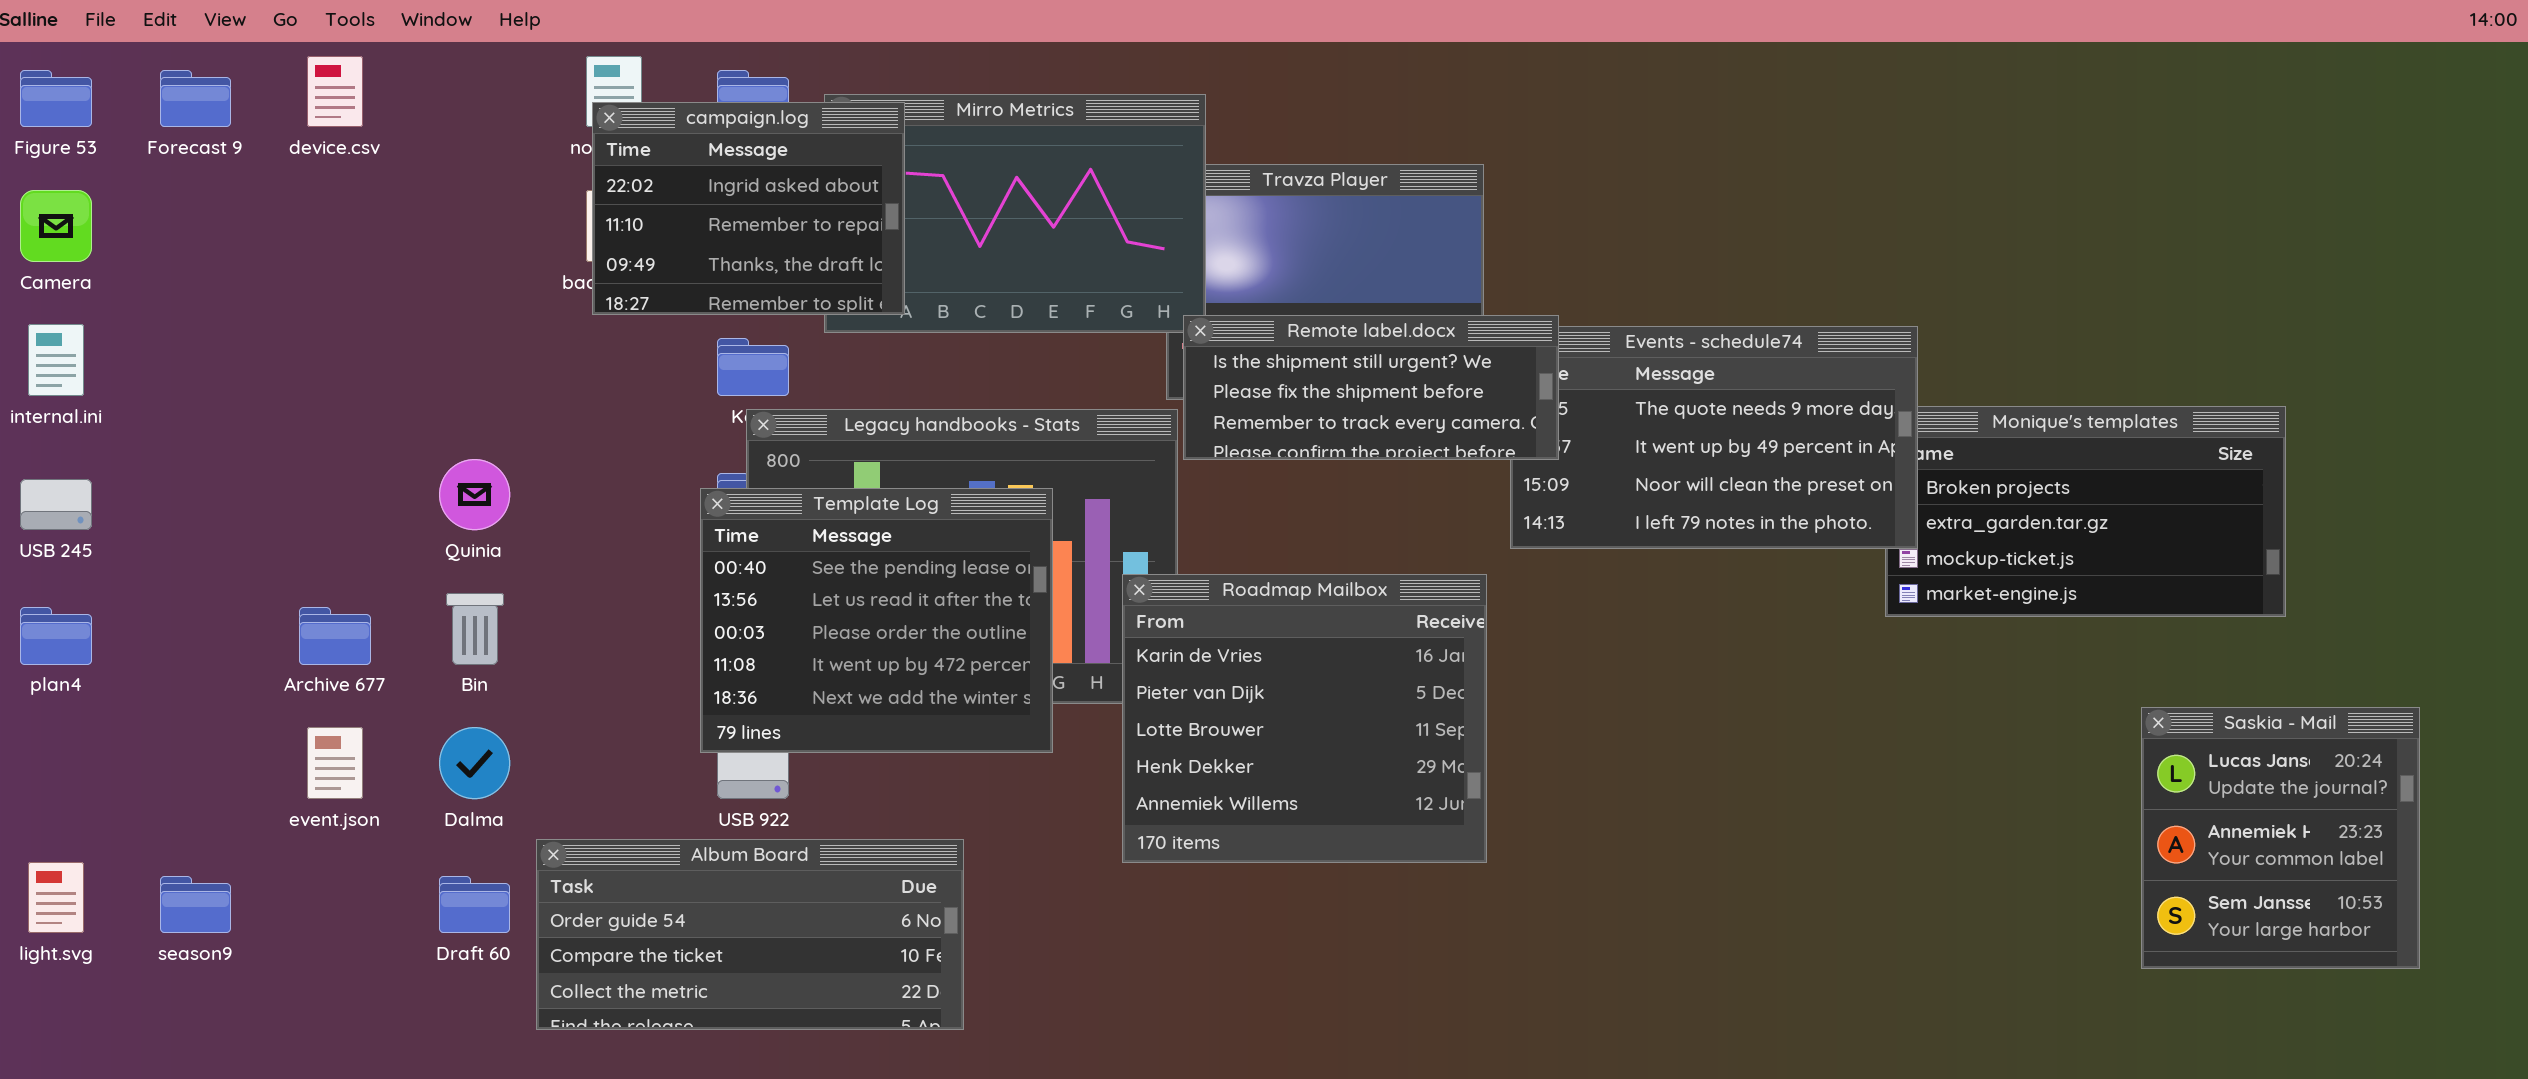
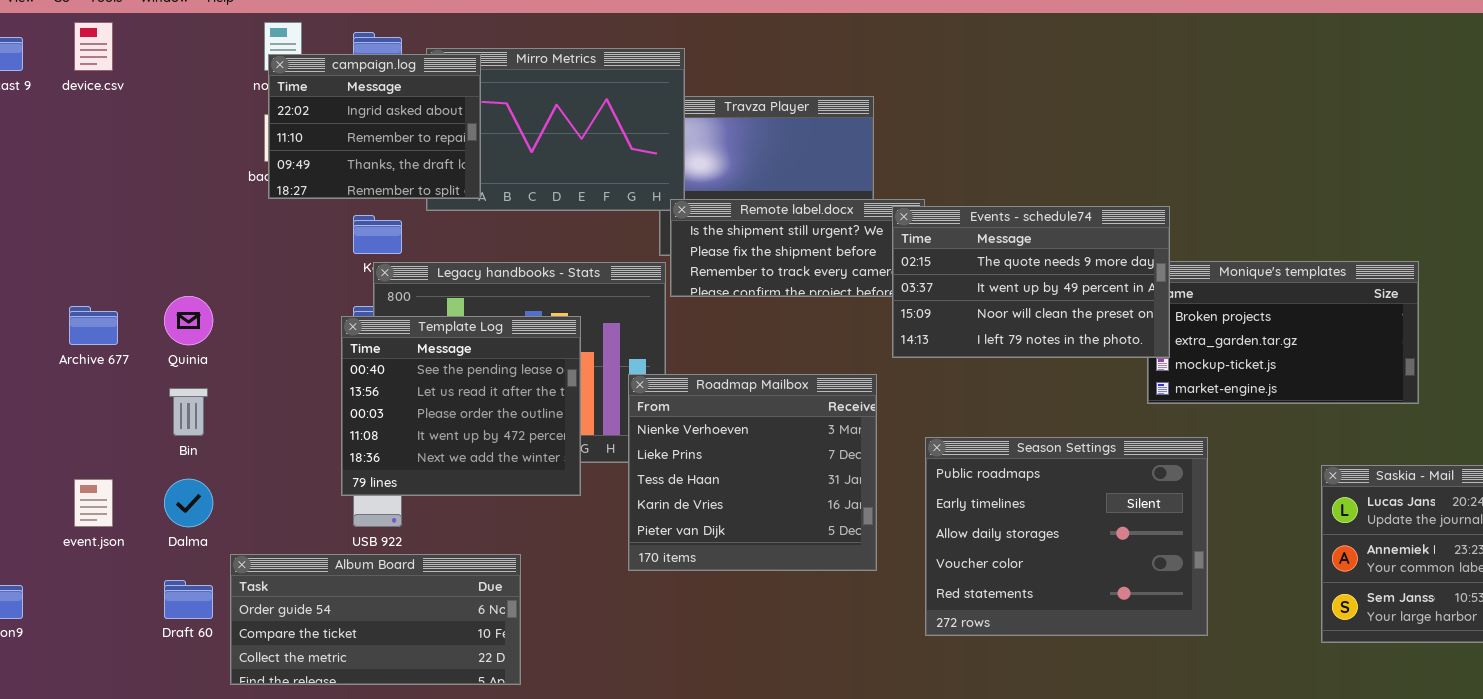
Events - schedule74: [1510,326,1918,549] -> [892,206,1170,358], raised
Roadmap Mailbox: [1122,574,1487,863] -> [628,374,877,571], scrolled up 3 rows
Archive 677: [299,607,371,665] -> [69,306,118,345], moved
Season Settings: none -> [925,437,1208,636], opened

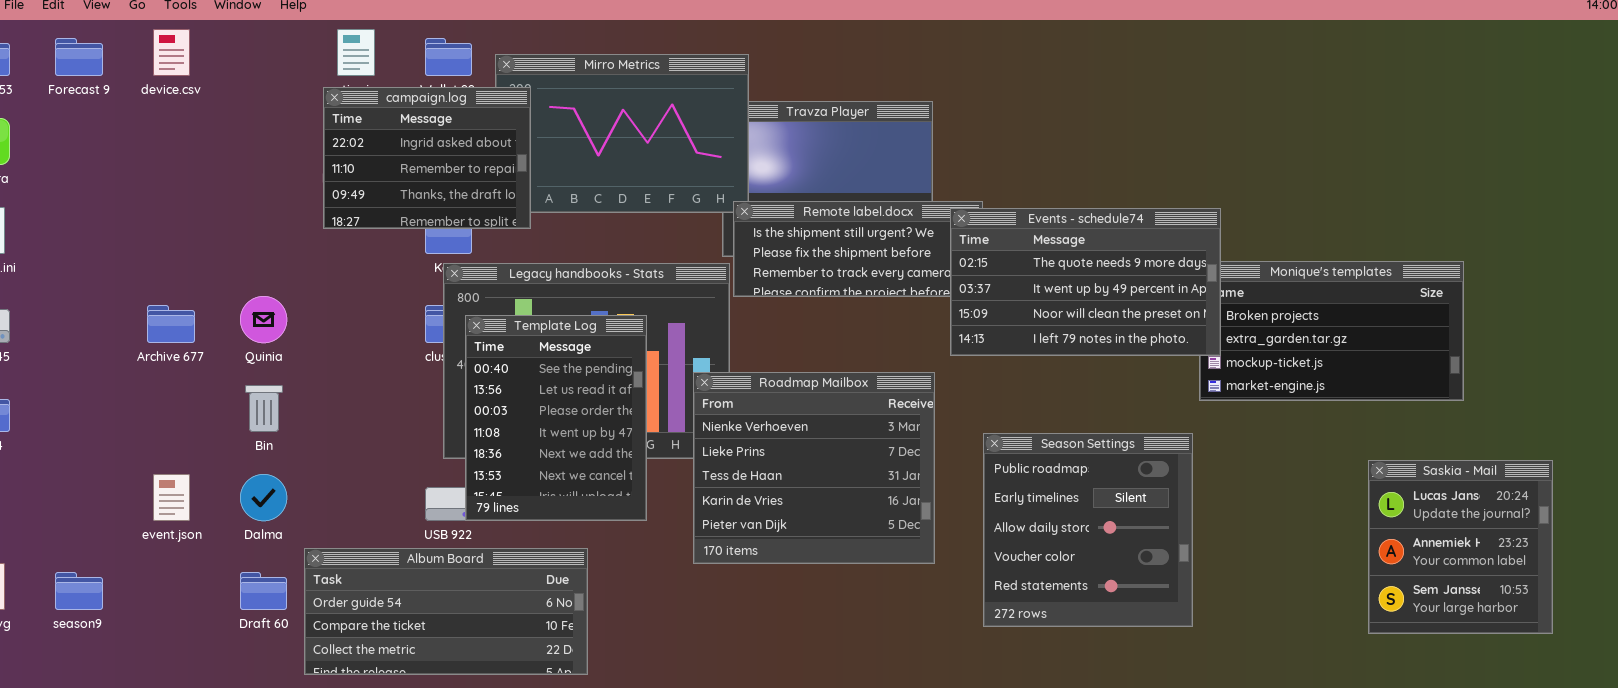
campaign.log: [268,54,481,199] -> [323,87,531,229], moved
Template Log: [341,316,581,496] -> [465,315,647,521], resized
Season Settings: [925,437,1208,636] -> [983,433,1193,627], resized

